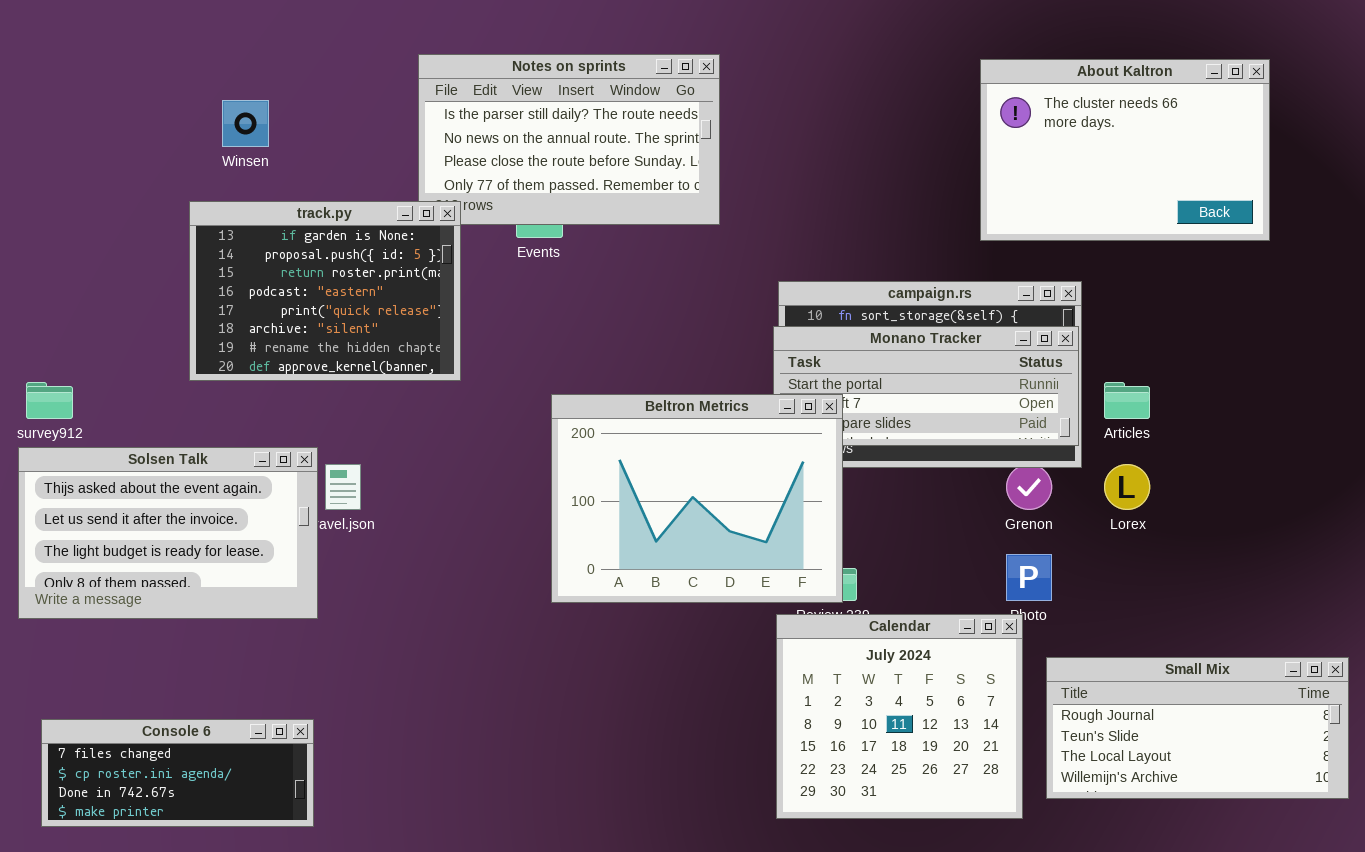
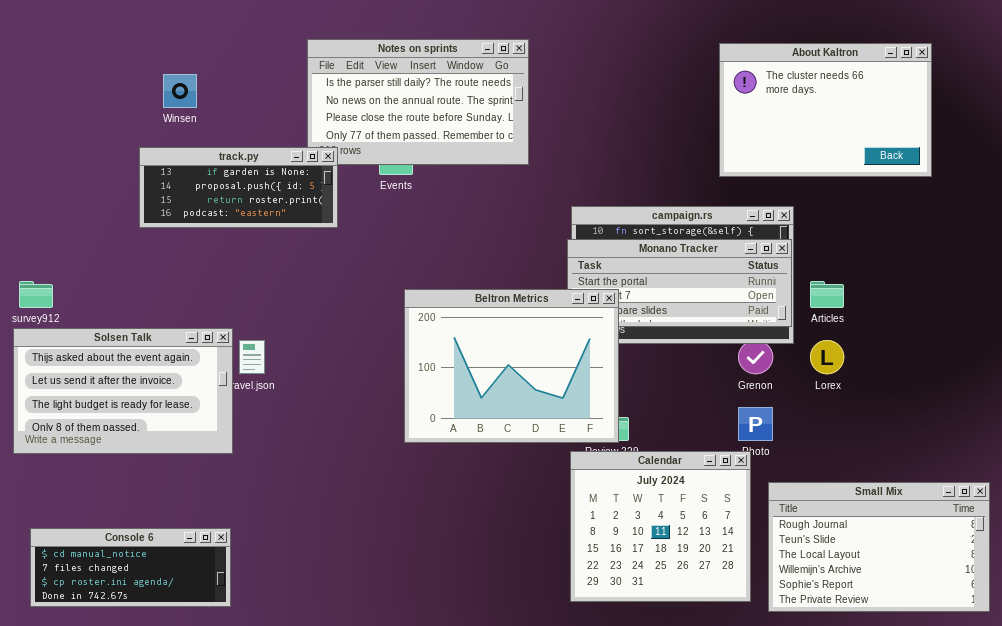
track.py: [189,201,461,381] -> [139,147,338,228], resized
Small Mix: [1046,657,1349,799] -> [768,482,990,612], resized
Console 6: [41,719,314,827] -> [30,528,231,607], scrolled up 1 row

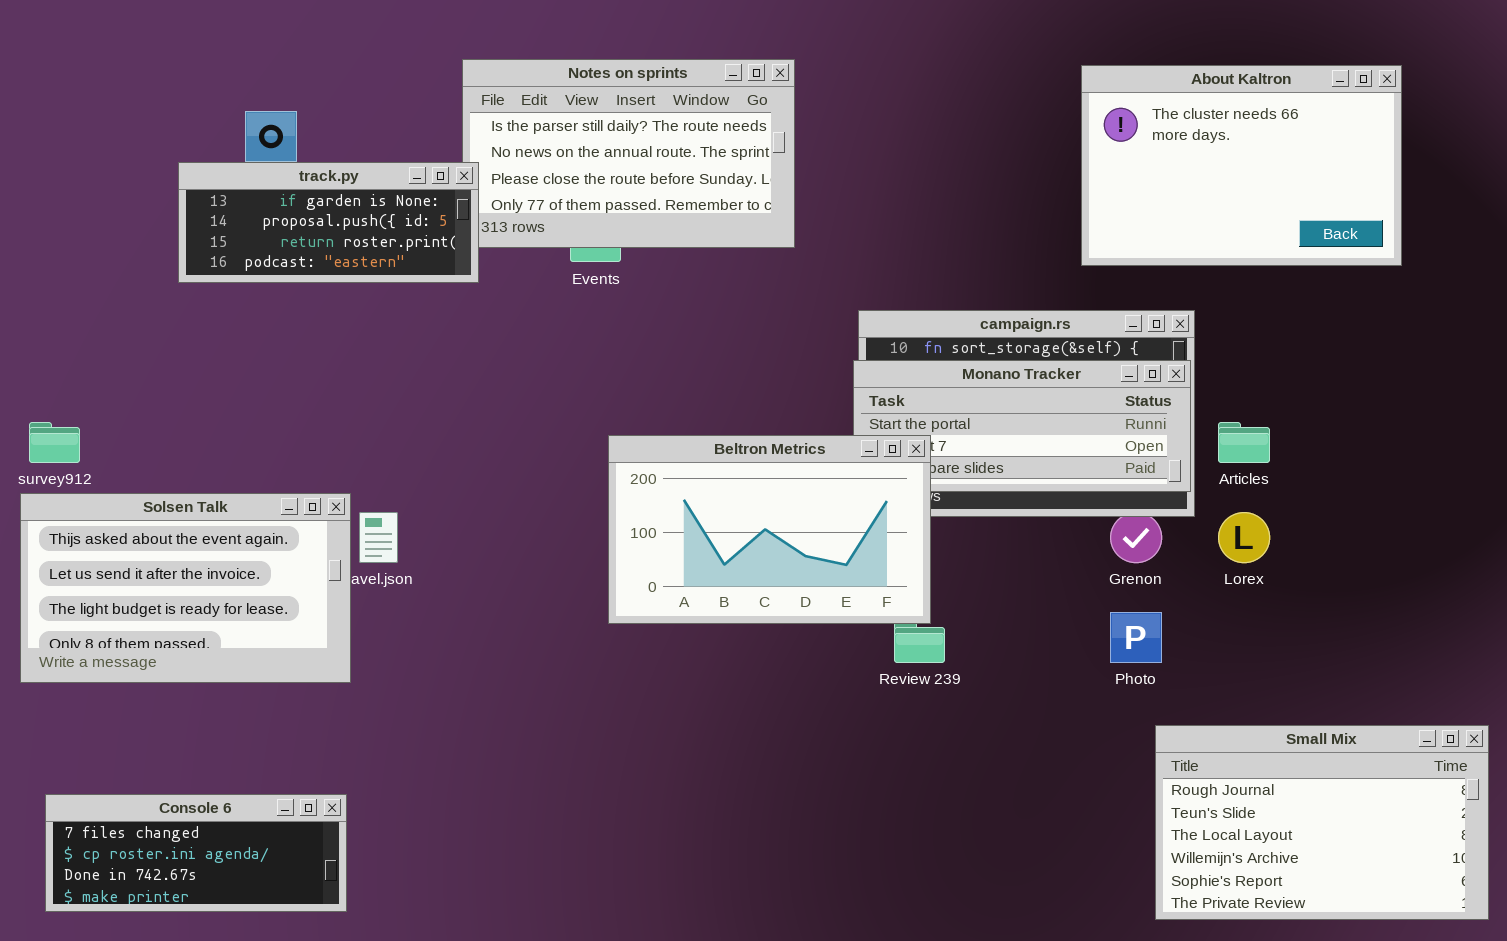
track.py: [139,147,338,228] -> [178,162,479,283], moved
Beltron Metrics: [404,289,619,443] -> [608,435,931,624], resized
Calendar: [570,451,751,602] -> none, closed
Console 6: [30,528,231,607] -> [45,794,347,912], scrolled down 1 row

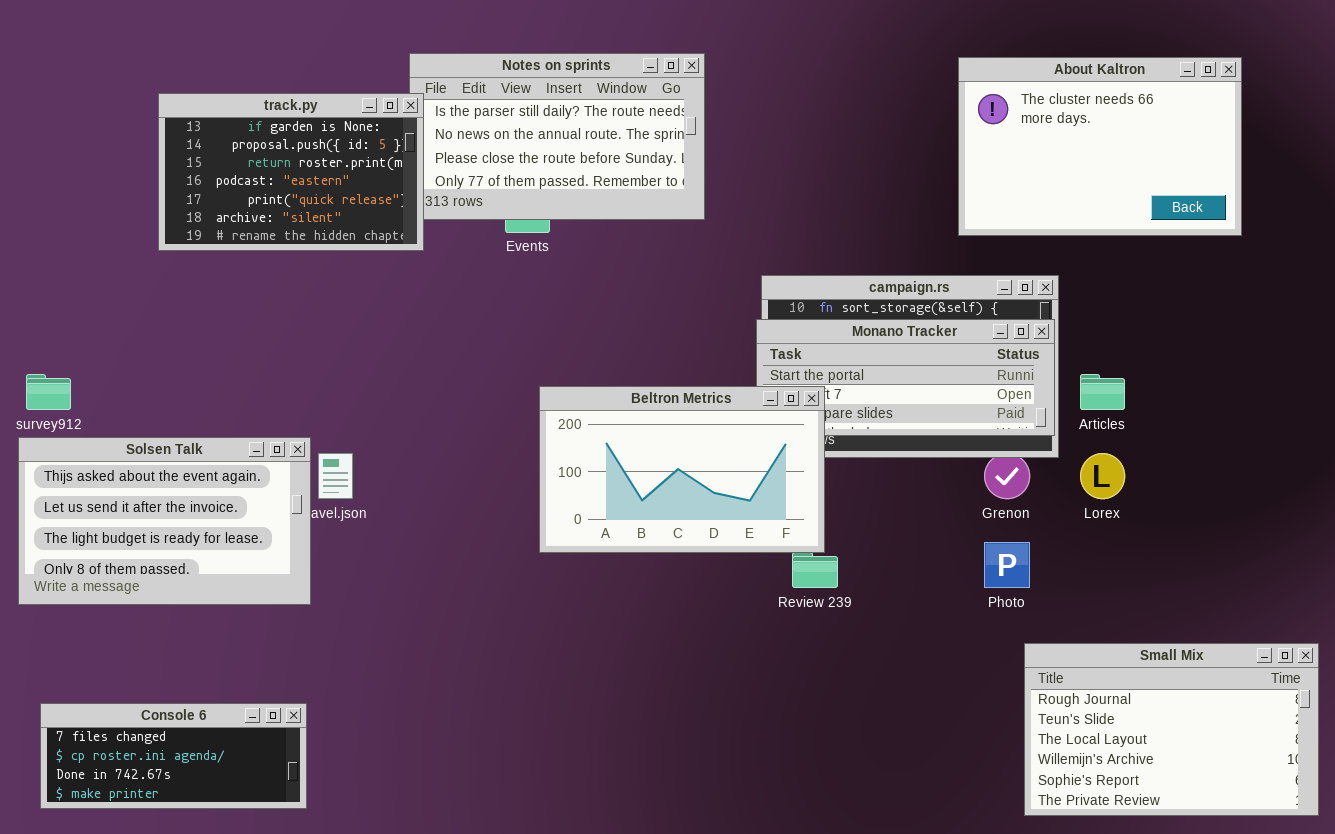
track.py: [178,162,479,283] -> [158,93,424,251], resized

